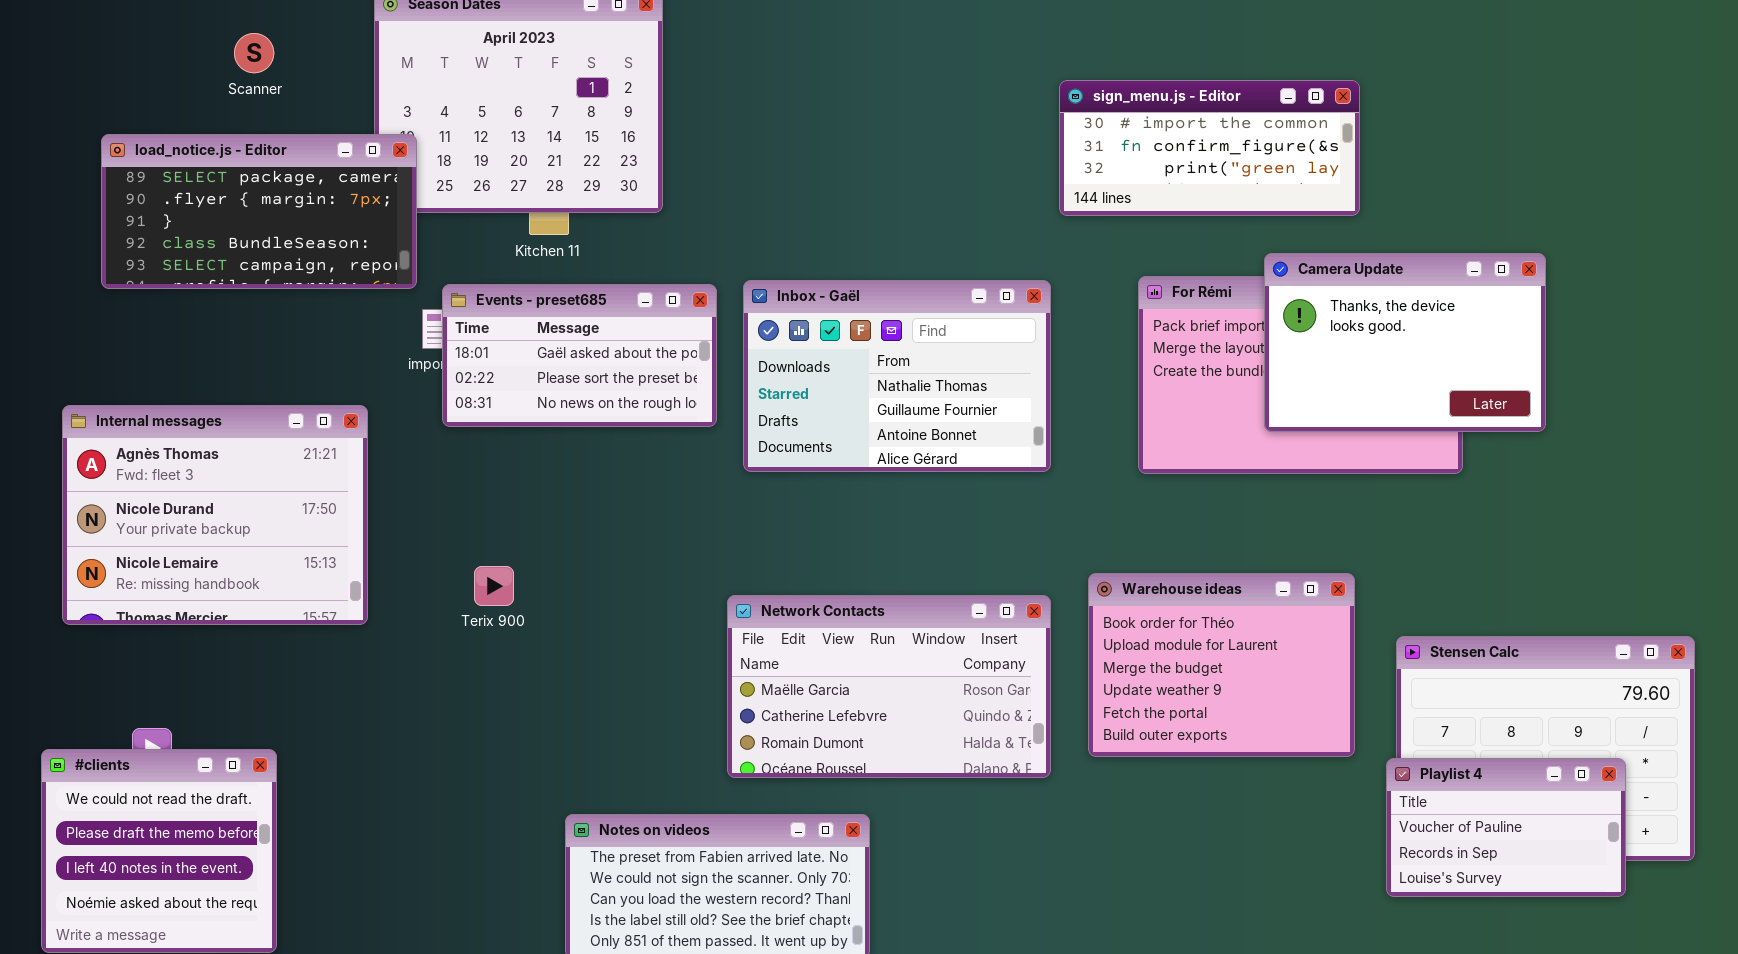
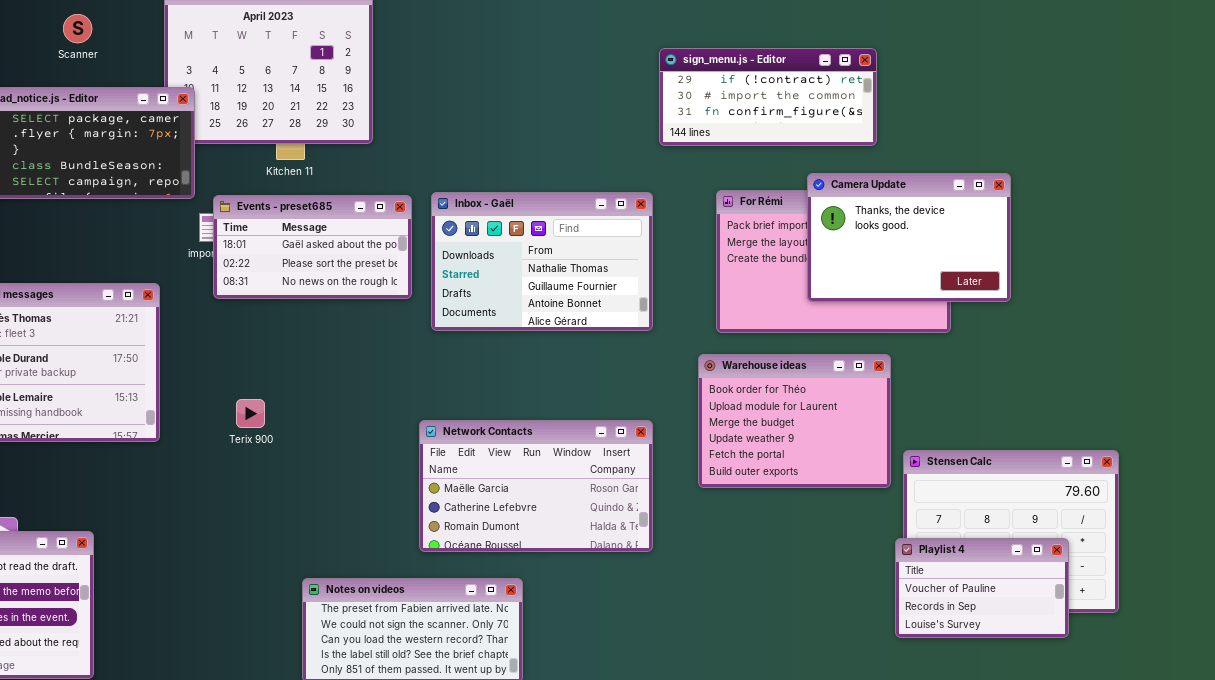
sign_menu.js - Editor: [1059,80,1360,216] -> [659,48,877,146], scrolled up 1 row
Warehouse ideas: [1088,573,1355,757] -> [698,354,891,488], moved

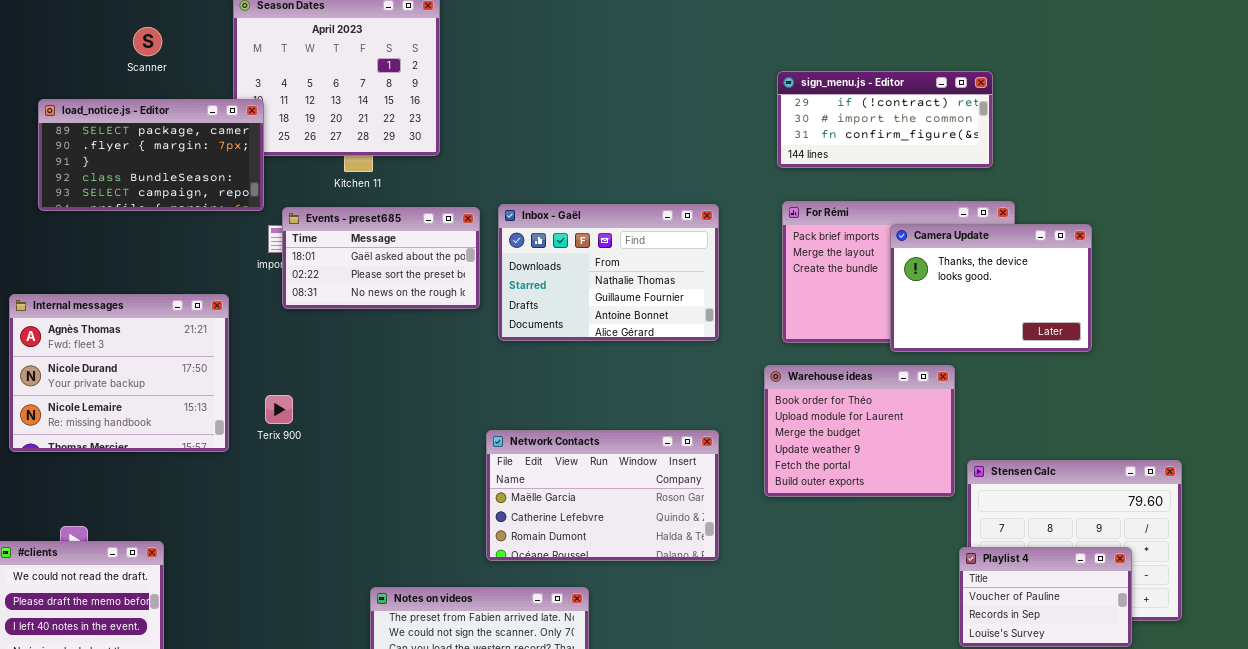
sign_menu.js - Editor: [659,48,877,146] -> [777,71,993,168], moved
Camera Update: [807,173,1011,302] -> [890,224,1092,352], moved
Terix 900: [236,399,265,428] -> [265,395,293,424], moved

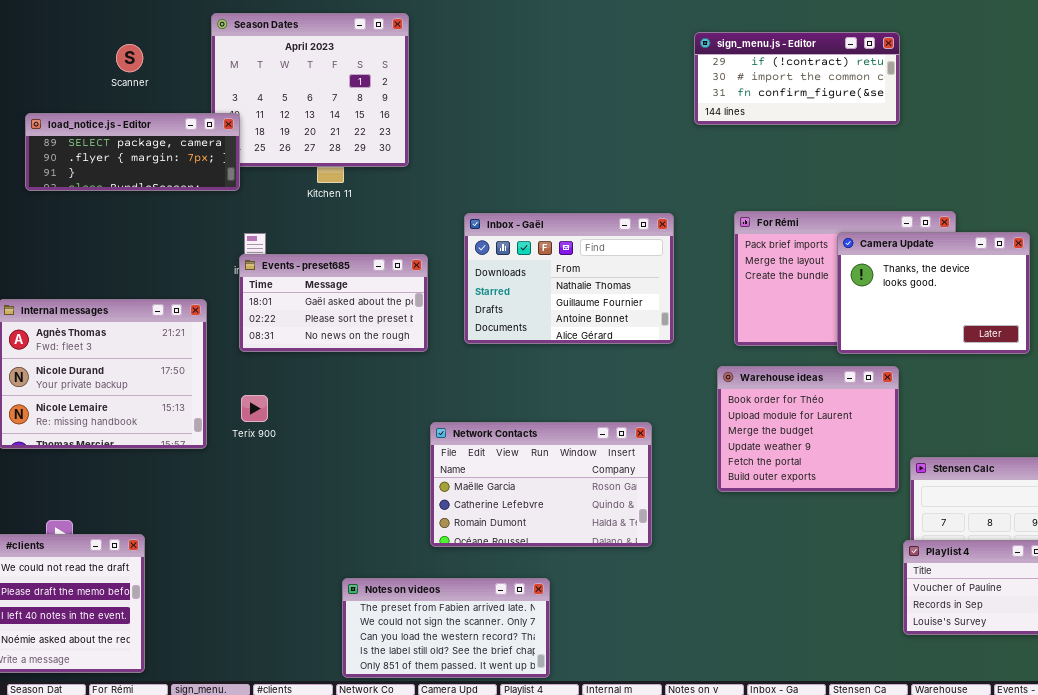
sign_menu.js - Editor: [777,71,993,168] -> [694,32,900,125], moved
load_notice.js - Editor: [38,99,264,211] -> [25,113,240,191], resized
Events - preset685: [282,207,480,309] -> [239,254,428,352], moved
Network Contacts: [486,430,719,561] -> [430,422,652,547], moved

